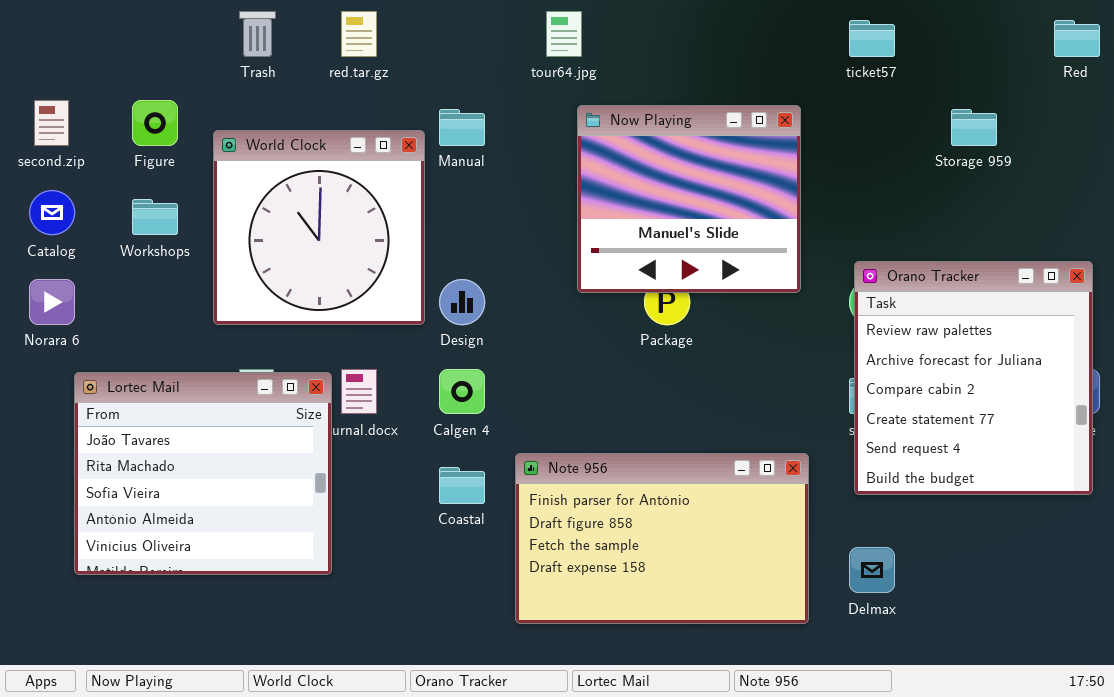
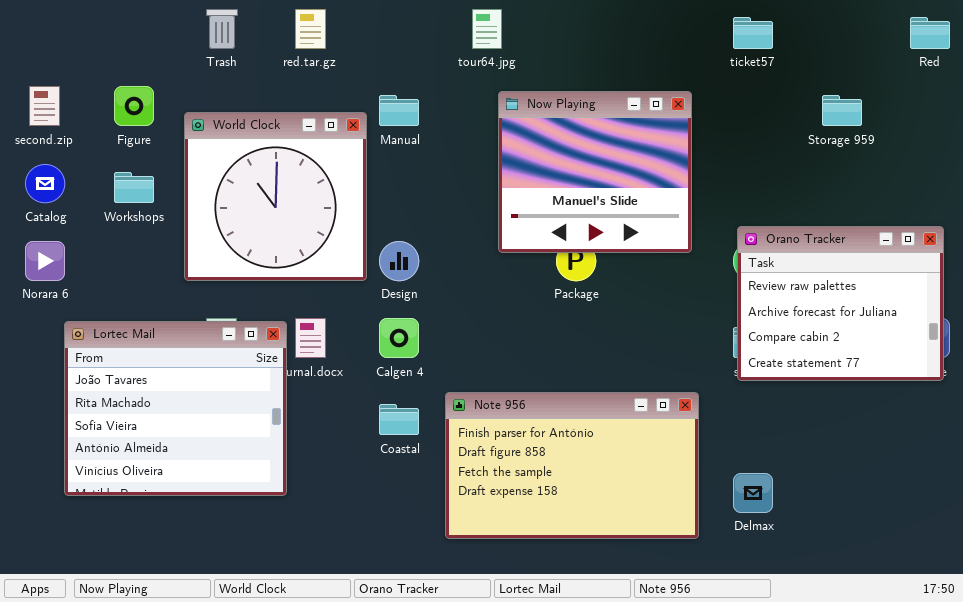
Orano Tracker: [854,261,1093,495] -> [737,226,944,381], resized

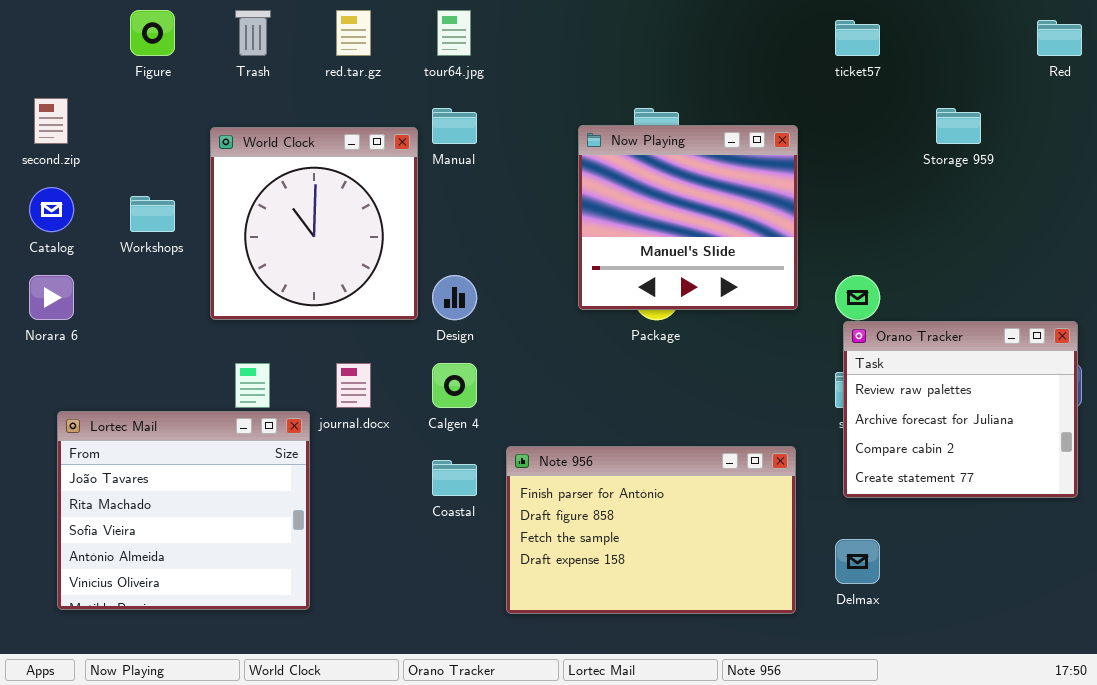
tour64.jpg: [472,9,502,49] -> [437,10,471,56], moved
Figure: [114,86,154,126] -> [130,10,175,56], moved
Now Playing: [498,91,692,253] -> [578,125,798,310], moved
Orano Tracker: [737,226,944,381] -> [843,321,1078,498], moved
Lortec Mail: [64,321,287,496] -> [57,411,310,610], moved

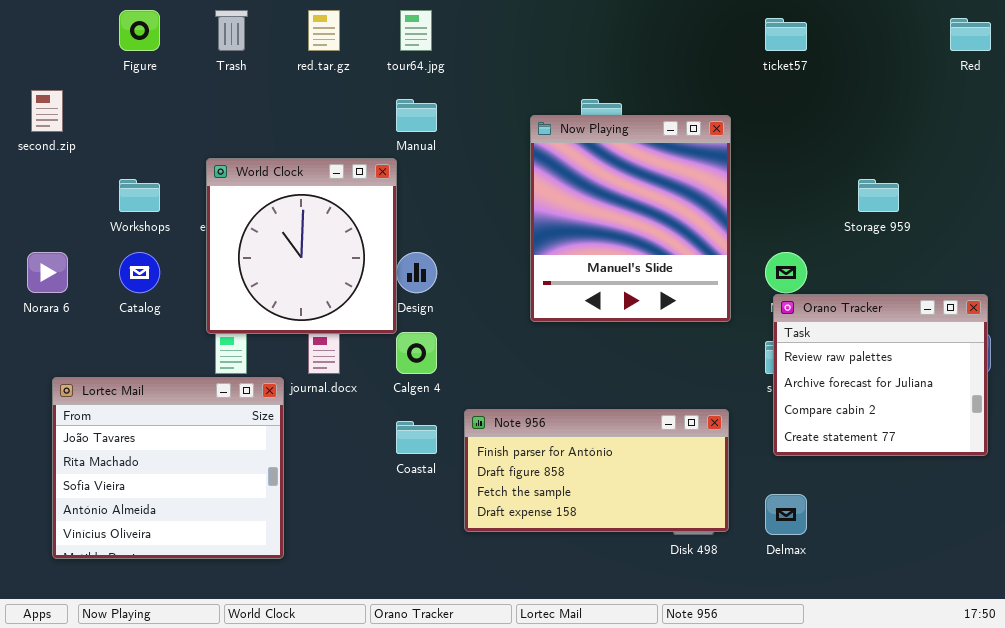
Storage 959: [936,108,981,144] -> [858,179,899,212], moved
Now Playing: [578,125,798,310] -> [530,115,731,322], resized
World Clock: [210,127,418,320] -> [206,158,397,334], moved
Catalog: [29,187,74,232] -> [119,252,160,293], moved
Note 956: [506,446,796,614] -> [464,409,729,532], resized

